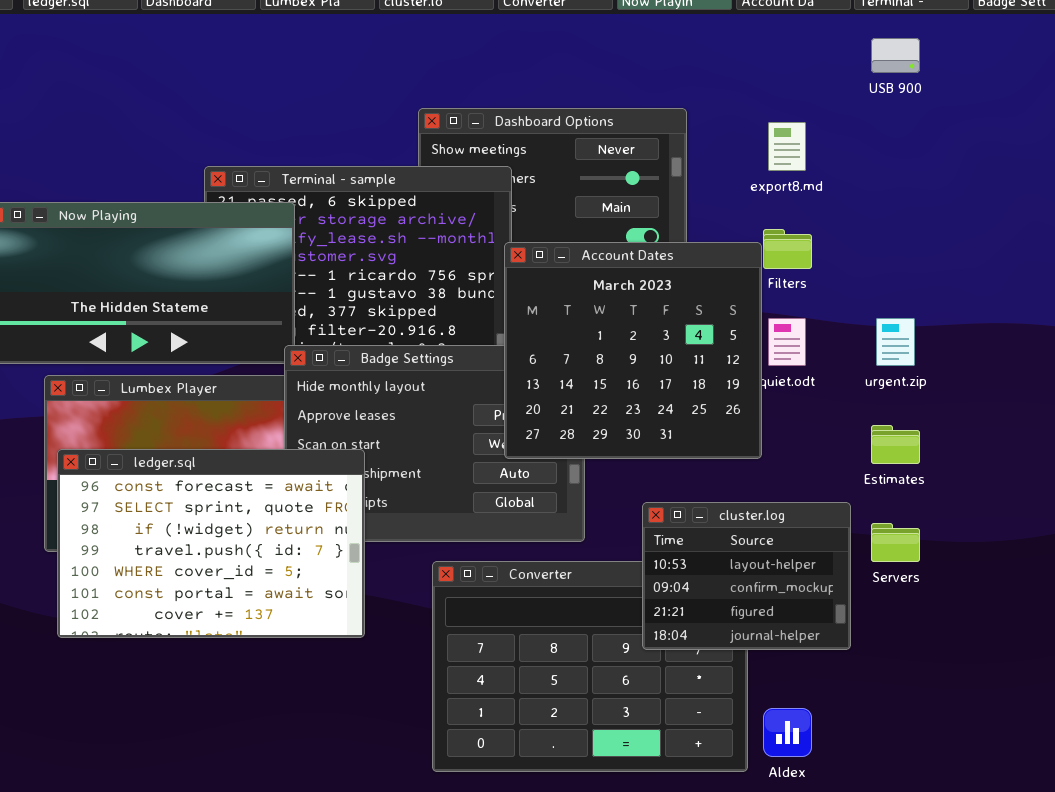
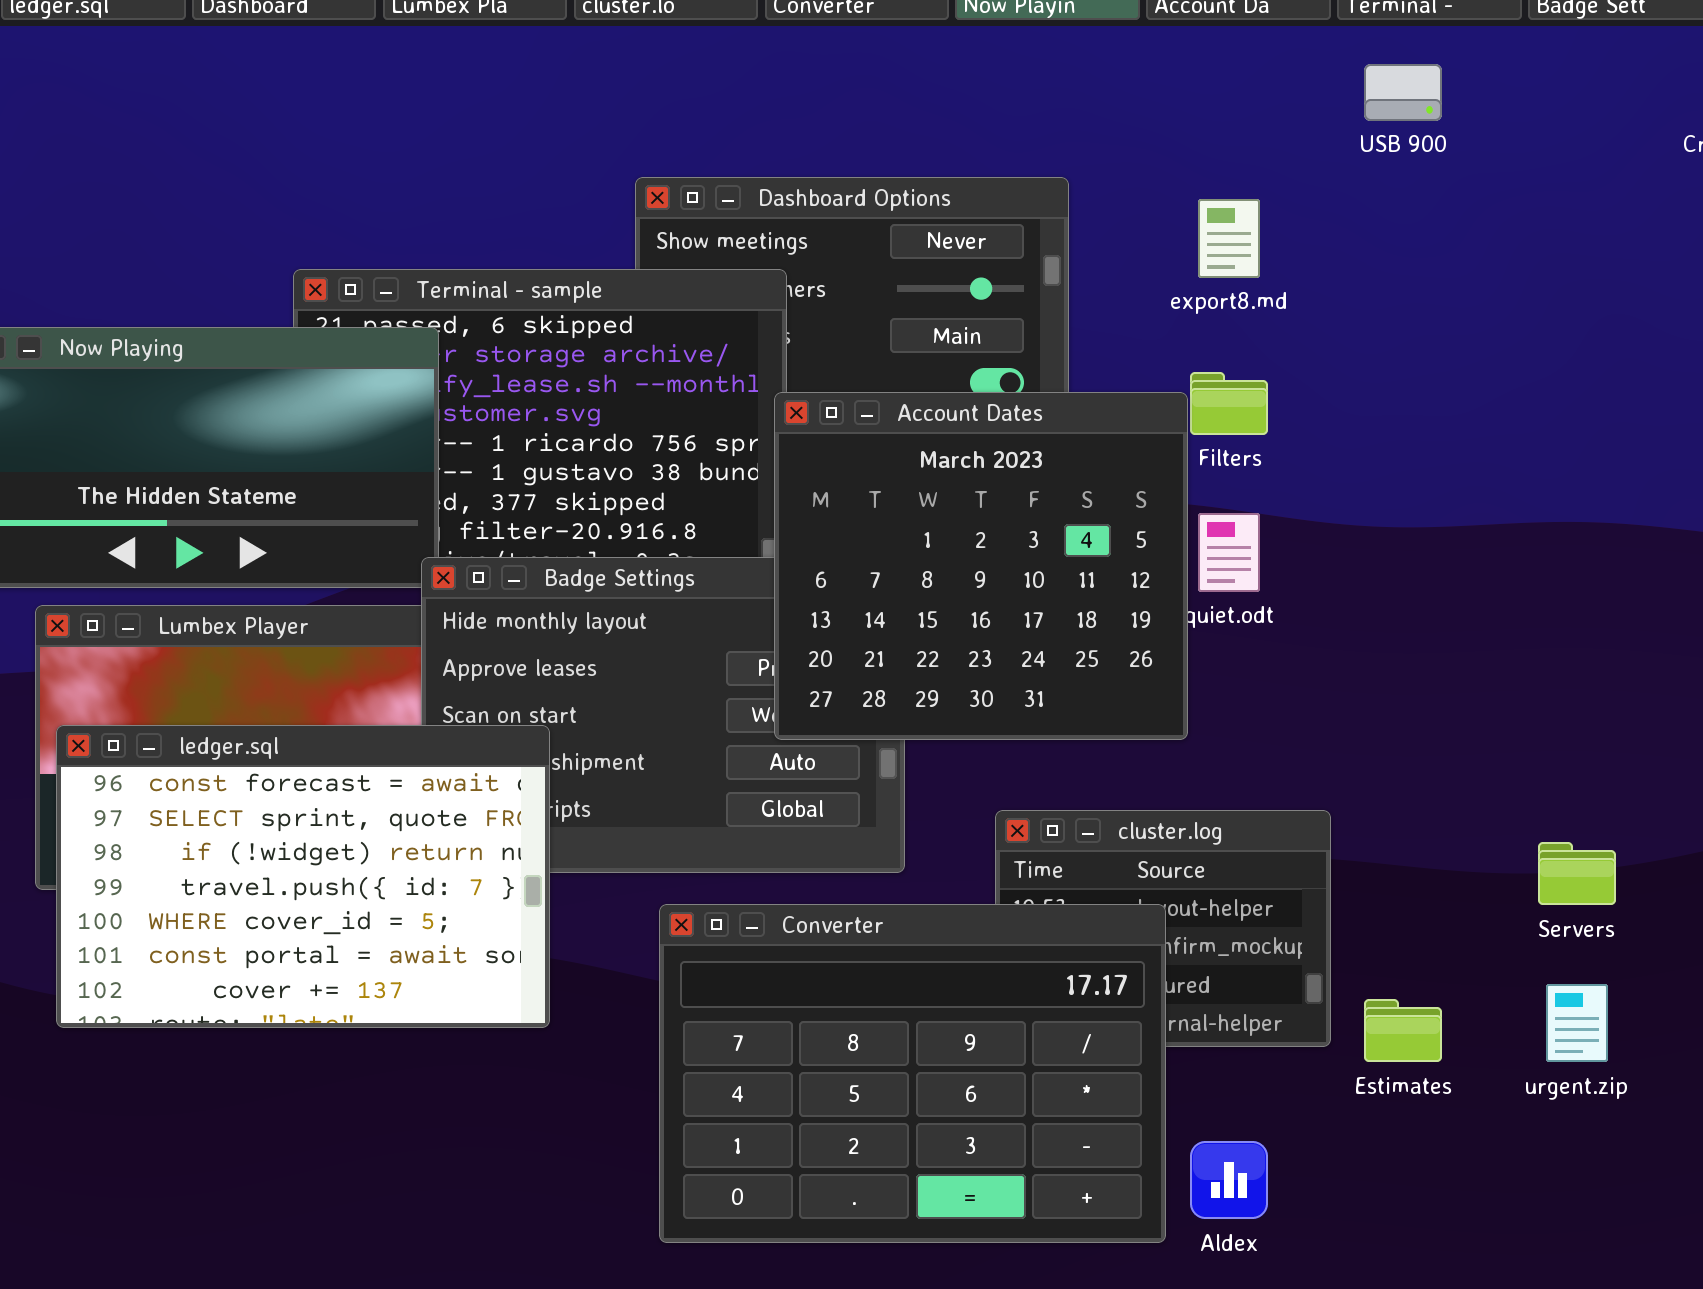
urgent.zip: [876,318,915,366] -> [1546,984,1608,1062], moved
Estimates: [871,425,920,464] -> [1364,999,1442,1062], moved
Servers: [871,523,920,562] -> [1538,842,1616,905], moved
Converter: [432,561,748,772] -> [659,904,1166,1243], raised

